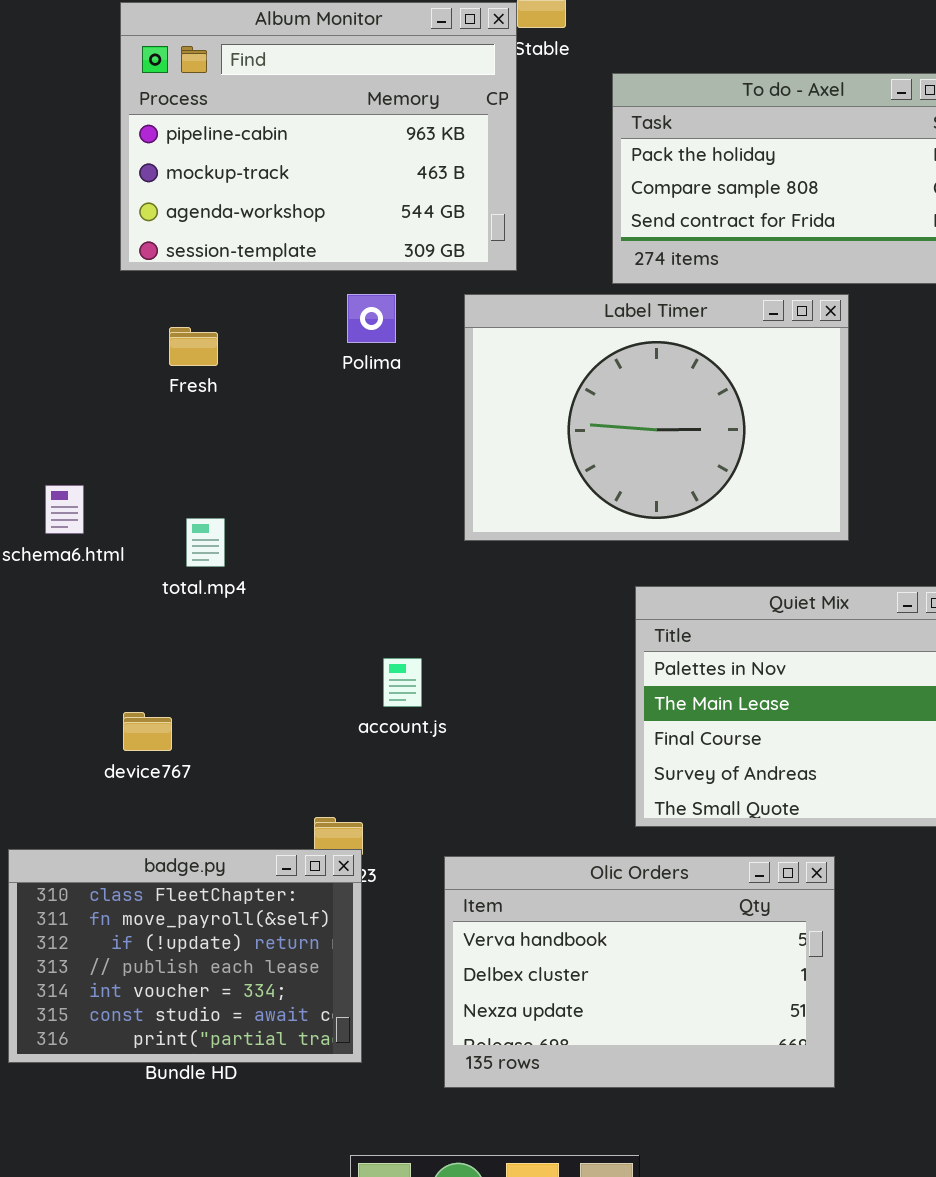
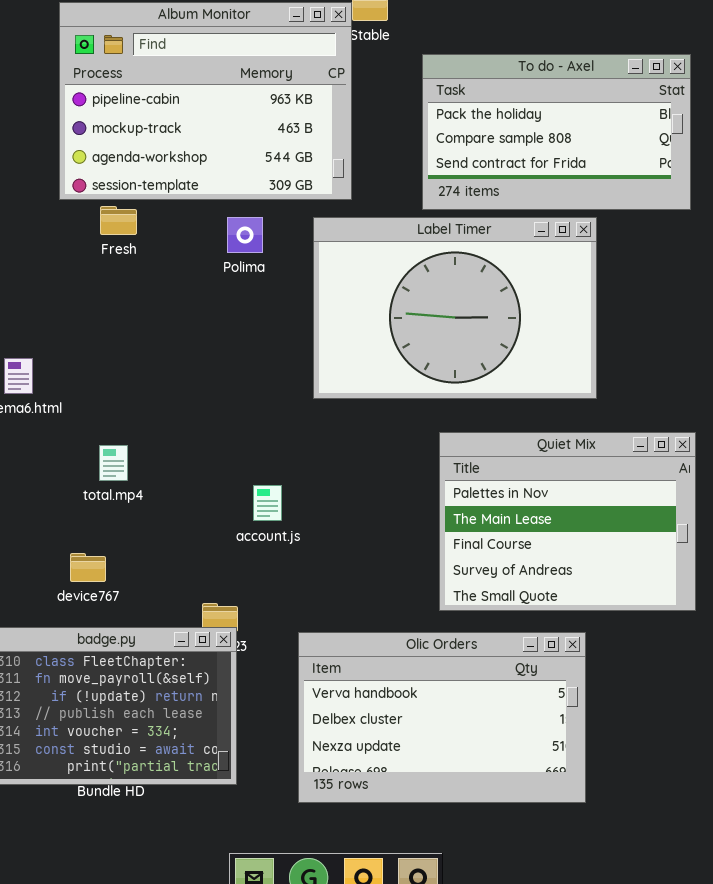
Fresh: [169,327,218,366] -> [100,206,137,235], moved
total.mp4: [186,518,225,567] -> [99,445,128,481], moved
device767: [123,712,172,751] -> [70,553,106,582], moved

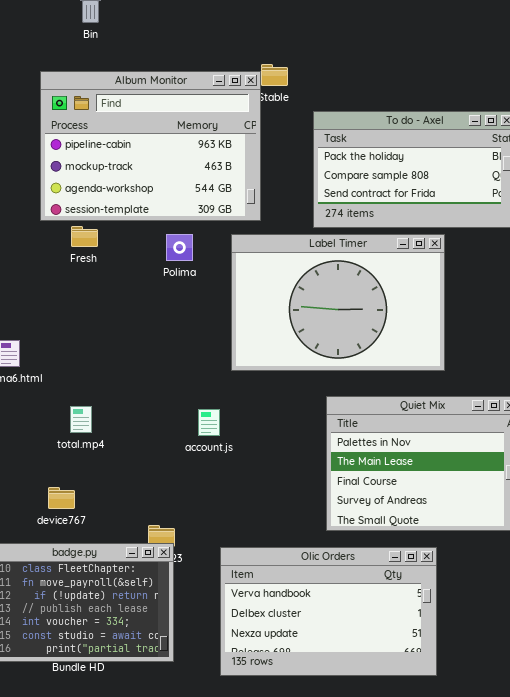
account.js: [253,485,282,521] -> [198,409,220,436], moved

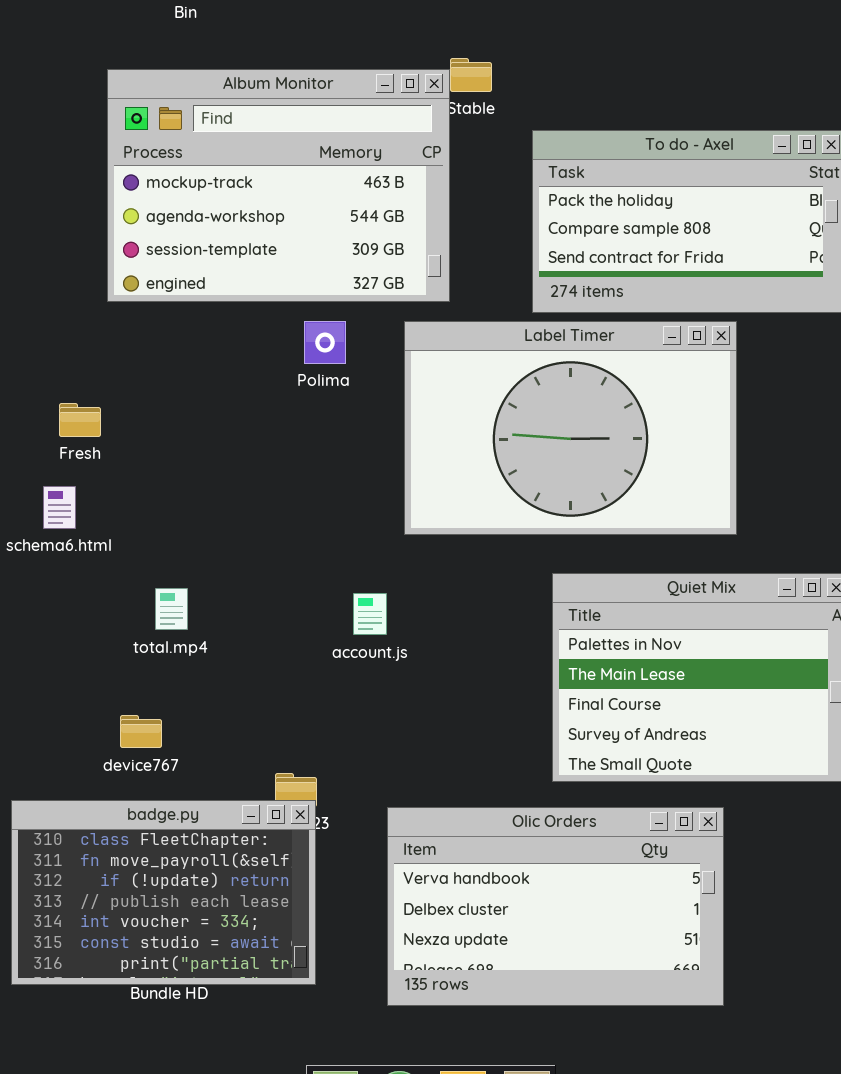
Album Monitor: [40,71,261,221] -> [107,69,450,302], scrolled down 1 row
Fresh: [71,226,98,247] -> [59,403,101,437], moved

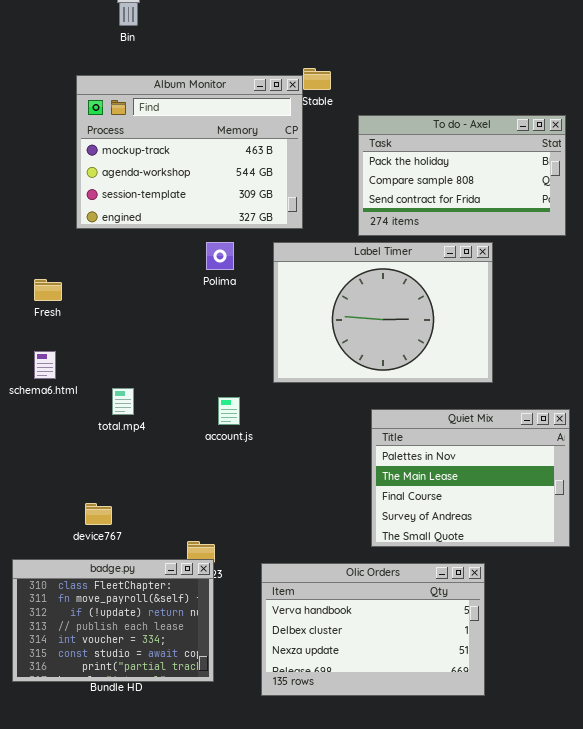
Fresh: [59,403,101,437] -> [34,279,62,301], moved
total.mp4: [155,588,188,630] -> [112,388,134,415], moved
account.js: [353,593,387,635] -> [218,397,240,425], moved

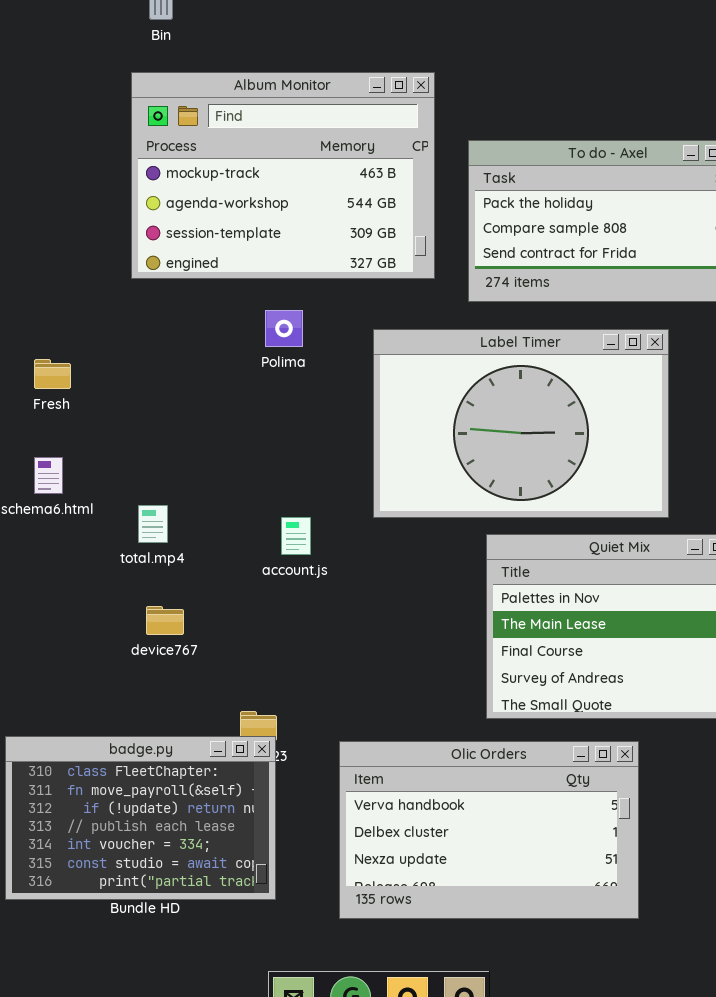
Album Monitor: [76,75,303,229] -> [131,72,435,279], moved
Label Timer: [273,242,493,383] -> [373,329,669,518], moved
device767: [85,503,112,525] -> [146,606,184,635], moved

